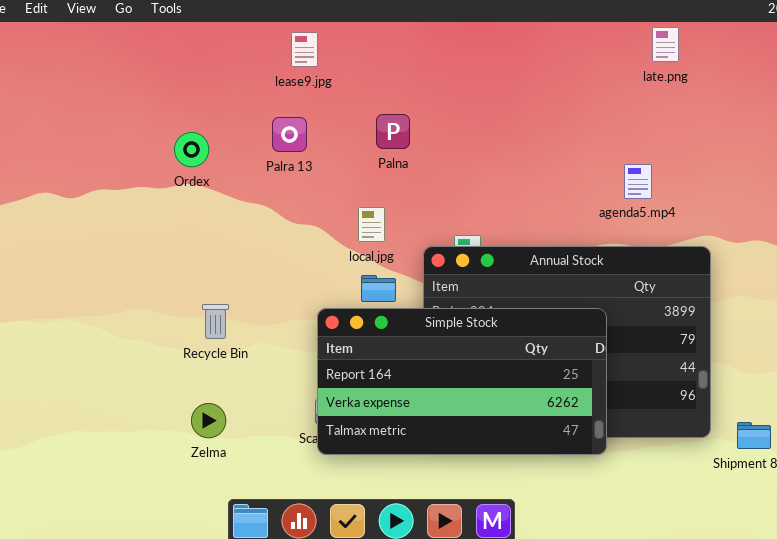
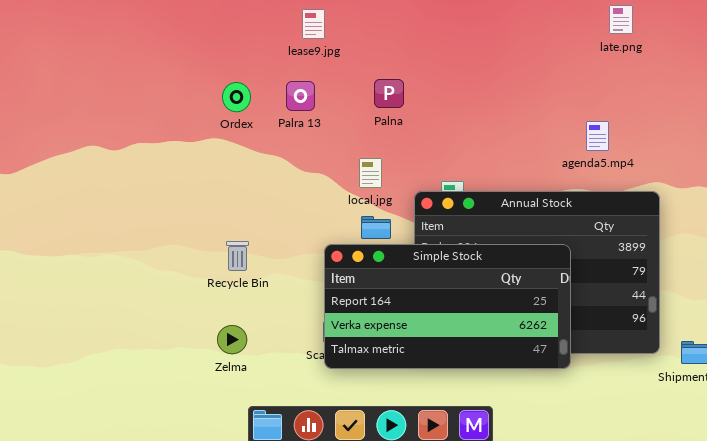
Ordex: [174,132,209,167] -> [222,82,251,112], moved

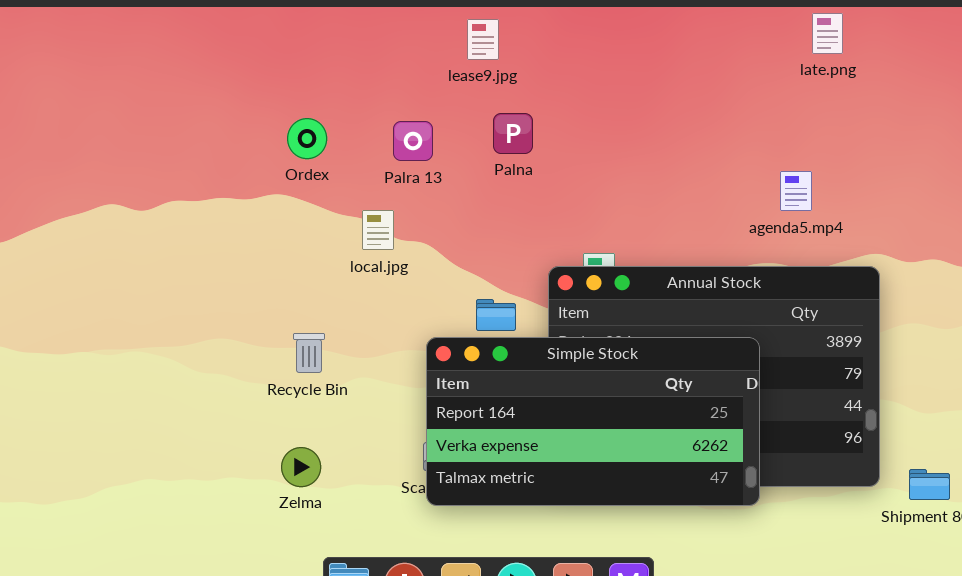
lease9.jpg: [302,9,325,39] -> [467,19,499,60], moved
Palra 13: [286,81,315,111] -> [393,121,433,161], moved
local.jpg: [359,158,382,188] -> [362,210,394,250], moved

